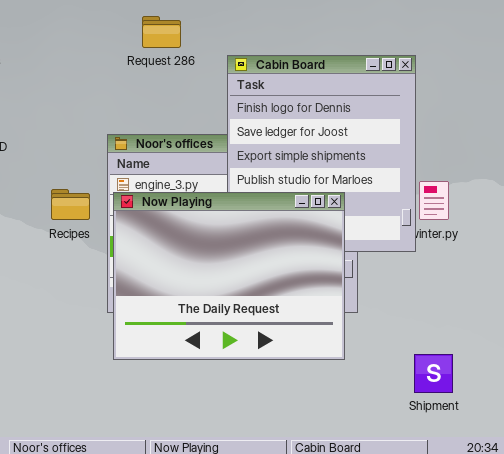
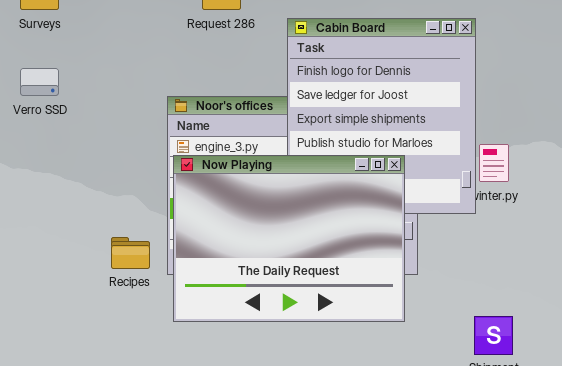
Recipes: [51,189,90,220] -> [111,237,150,269], moved

